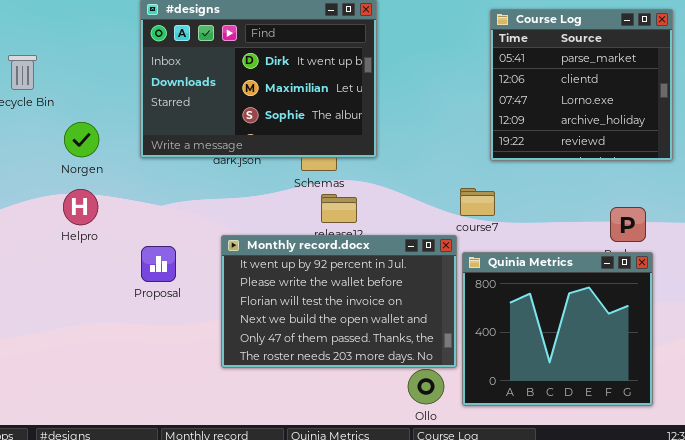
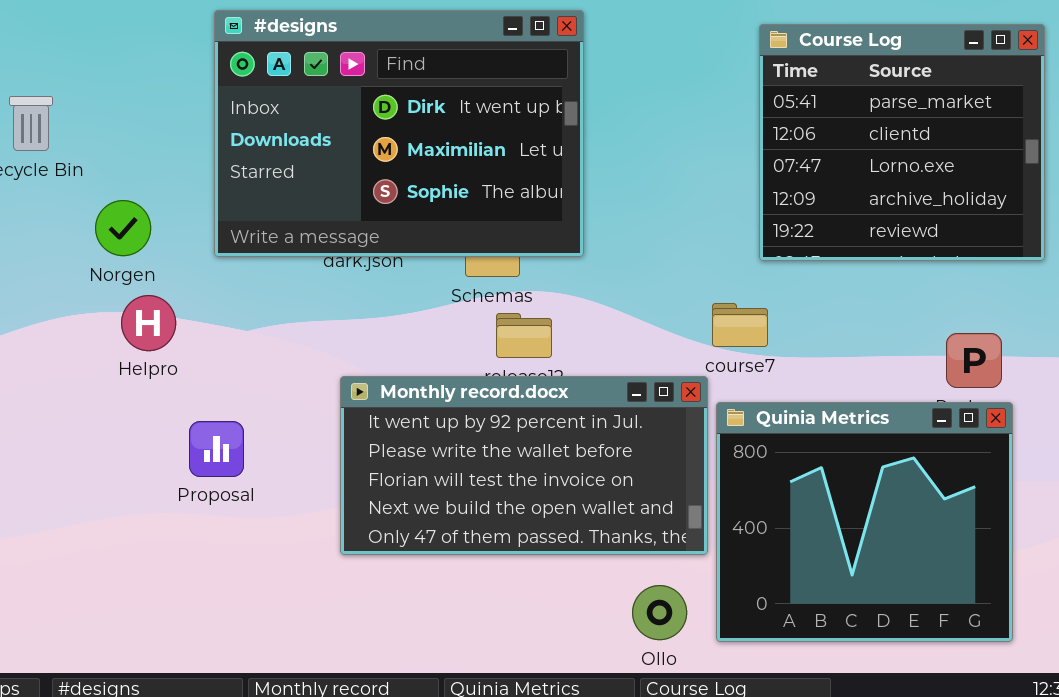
Helpro: [63,189,98,225] -> [121,295,176,351], moved
Monthly record.docx: [221,235,457,368] -> [340,376,708,555], resized
Proposal: [141,246,176,282] -> [189,421,244,477], moved

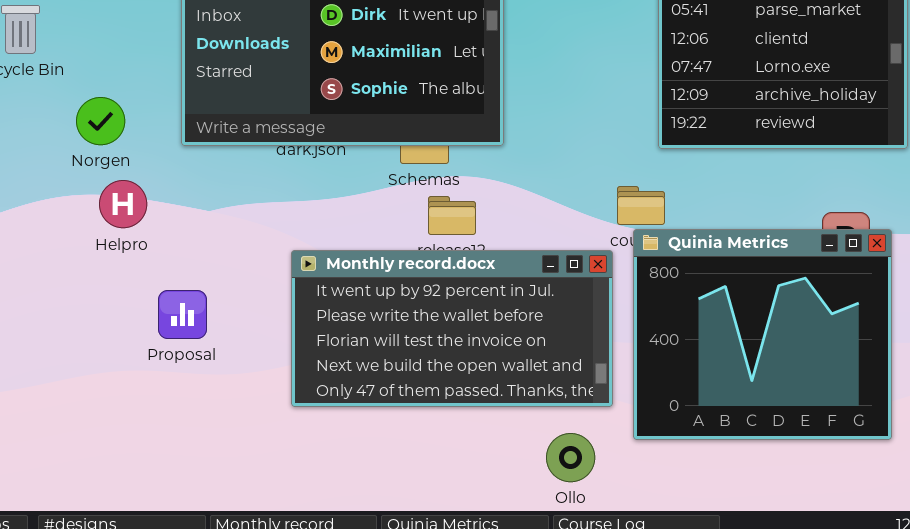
Quinia Metrics: [716,402,1013,642] -> [633,229,892,440], moved

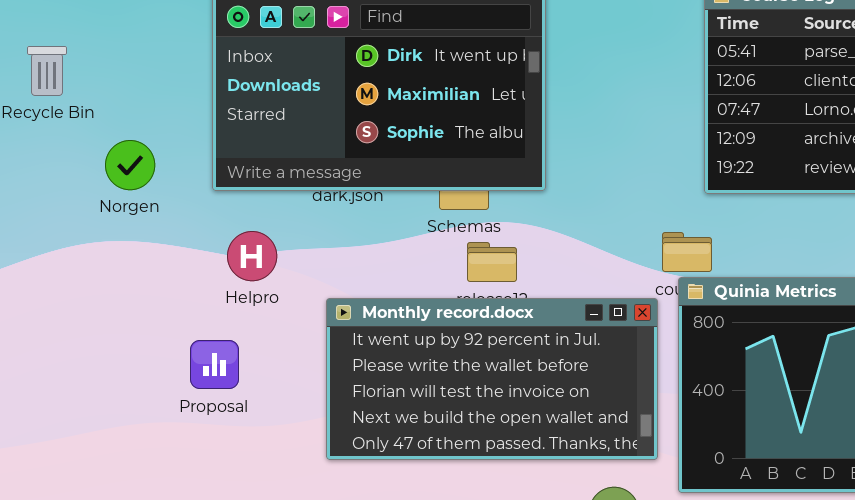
Helpro: [99,180,147,228] -> [227,231,277,281], moved

